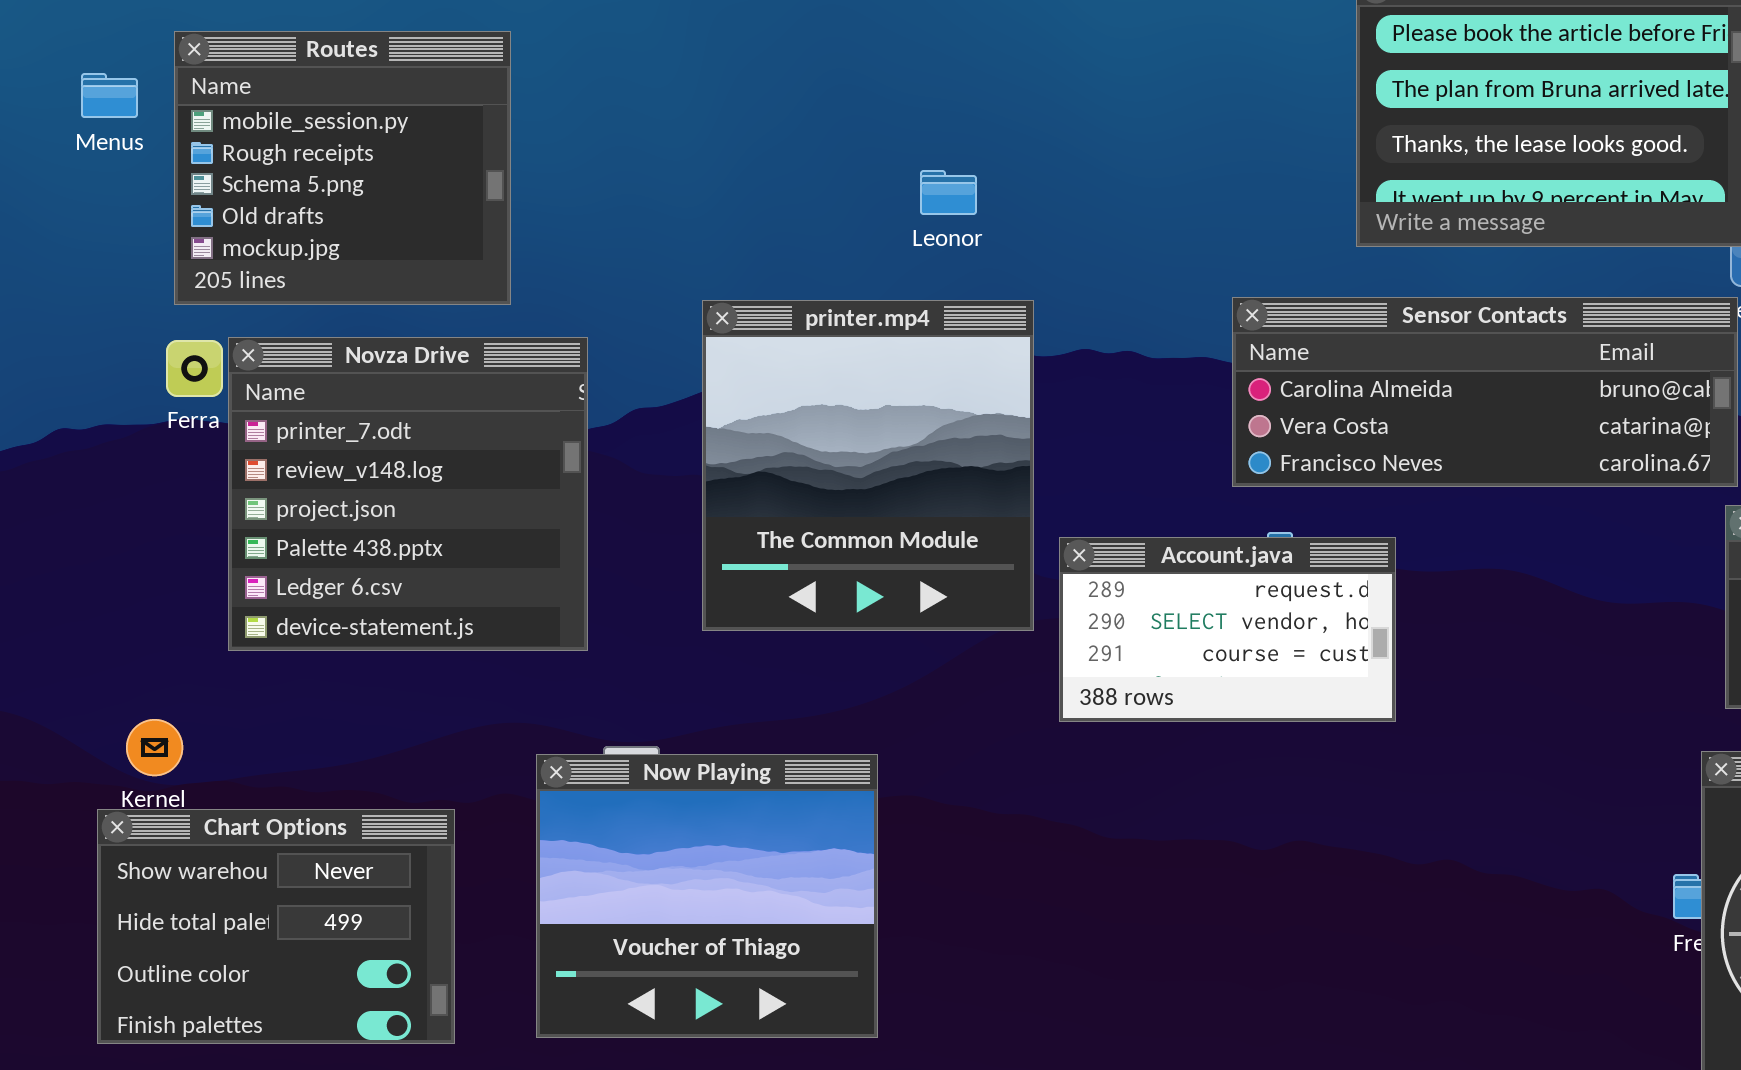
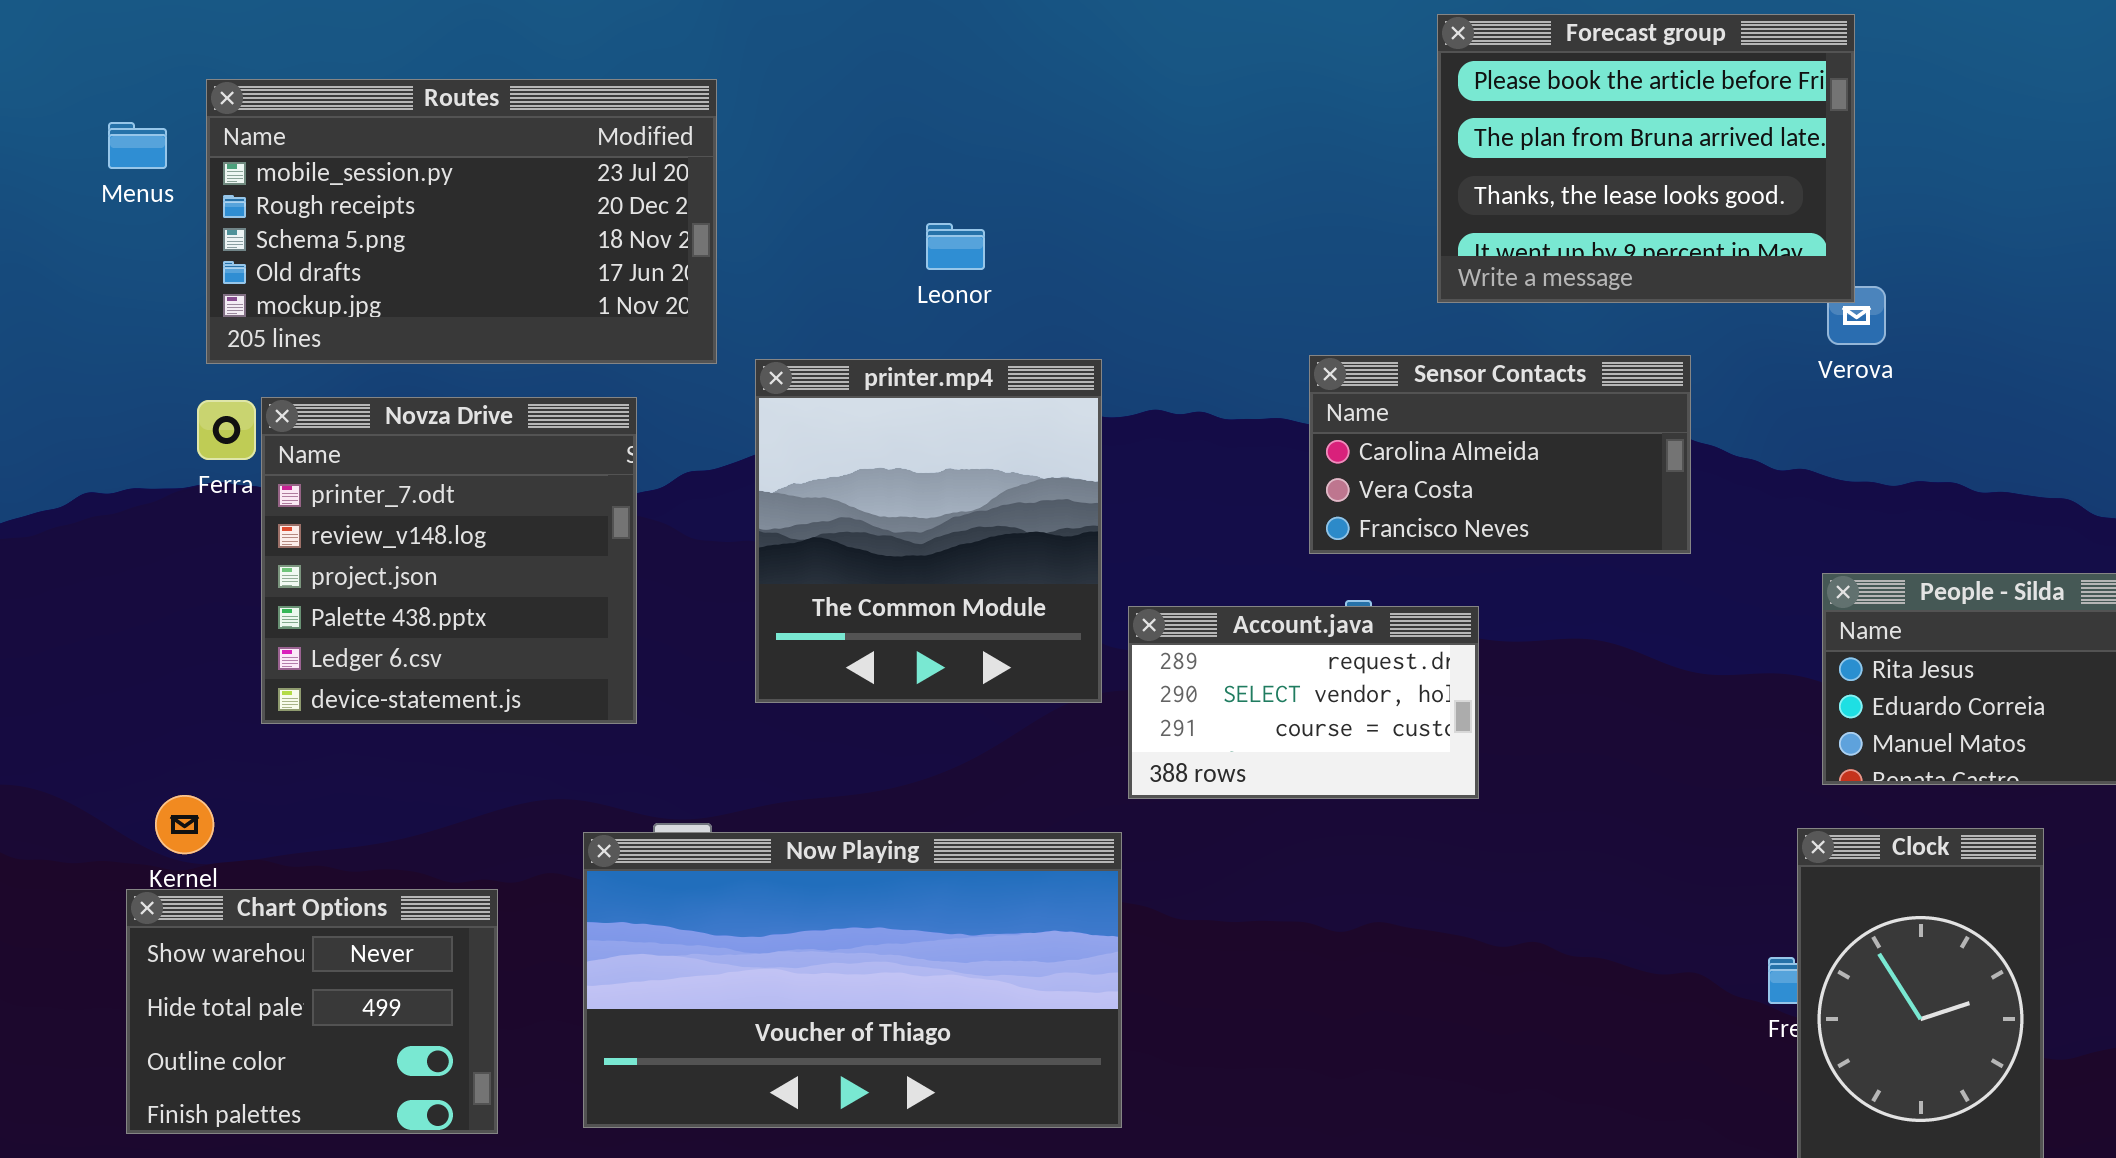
Routes: [174,31,511,305] -> [206,79,717,364], resized
Leonor: [920,170,977,215] -> [926,223,985,270], moved
Sensor Contacts: [1232,297,1738,487] -> [1309,355,1691,554], resized
Now Playing: [536,754,878,1038] -> [583,832,1122,1128], resized

